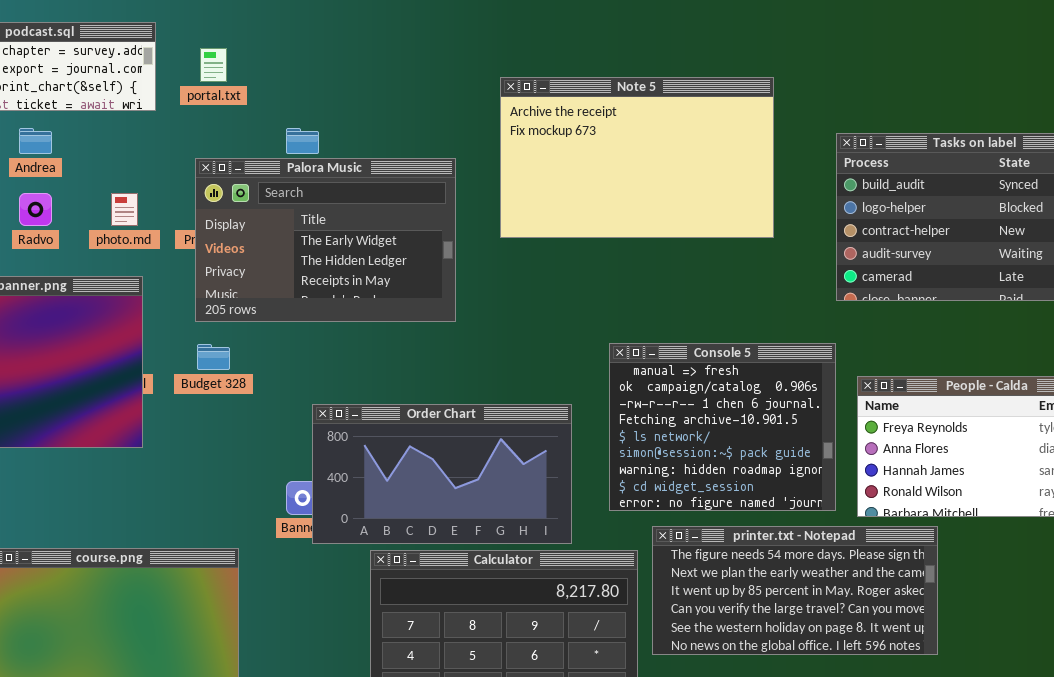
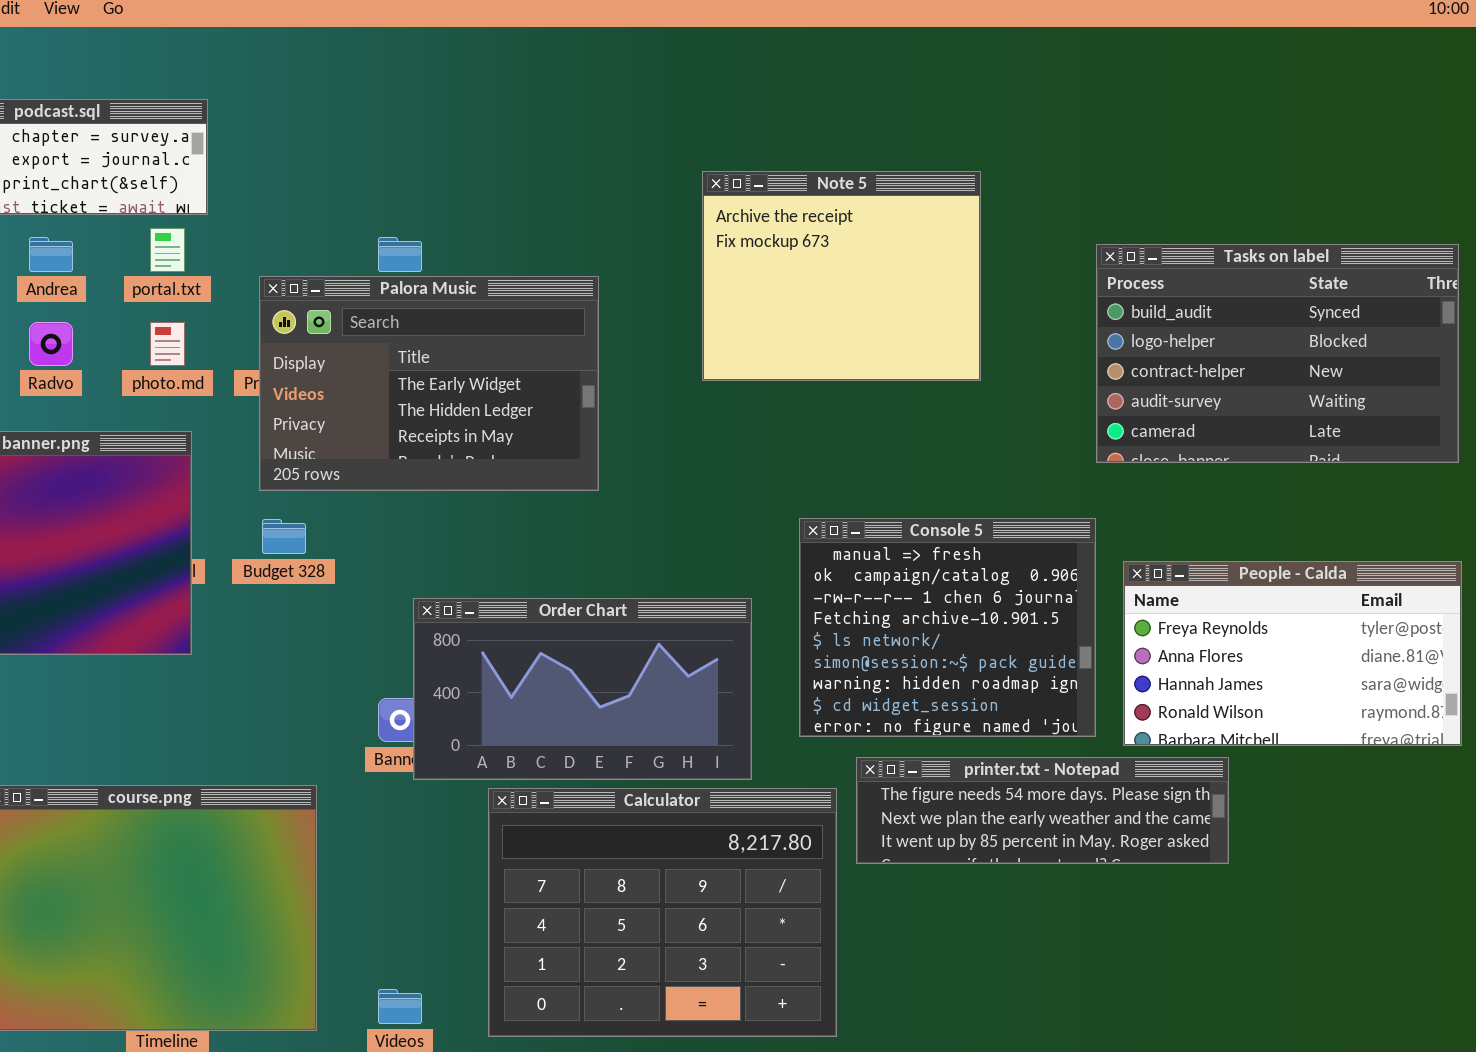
portal.txt: [200,48,227,82] -> [150,228,185,272], moved
Note 5: [500,77,774,238] -> [702,171,981,381], moved, resized
printer.txt - Notepad: [652,526,938,655] -> [856,757,1229,864], resized

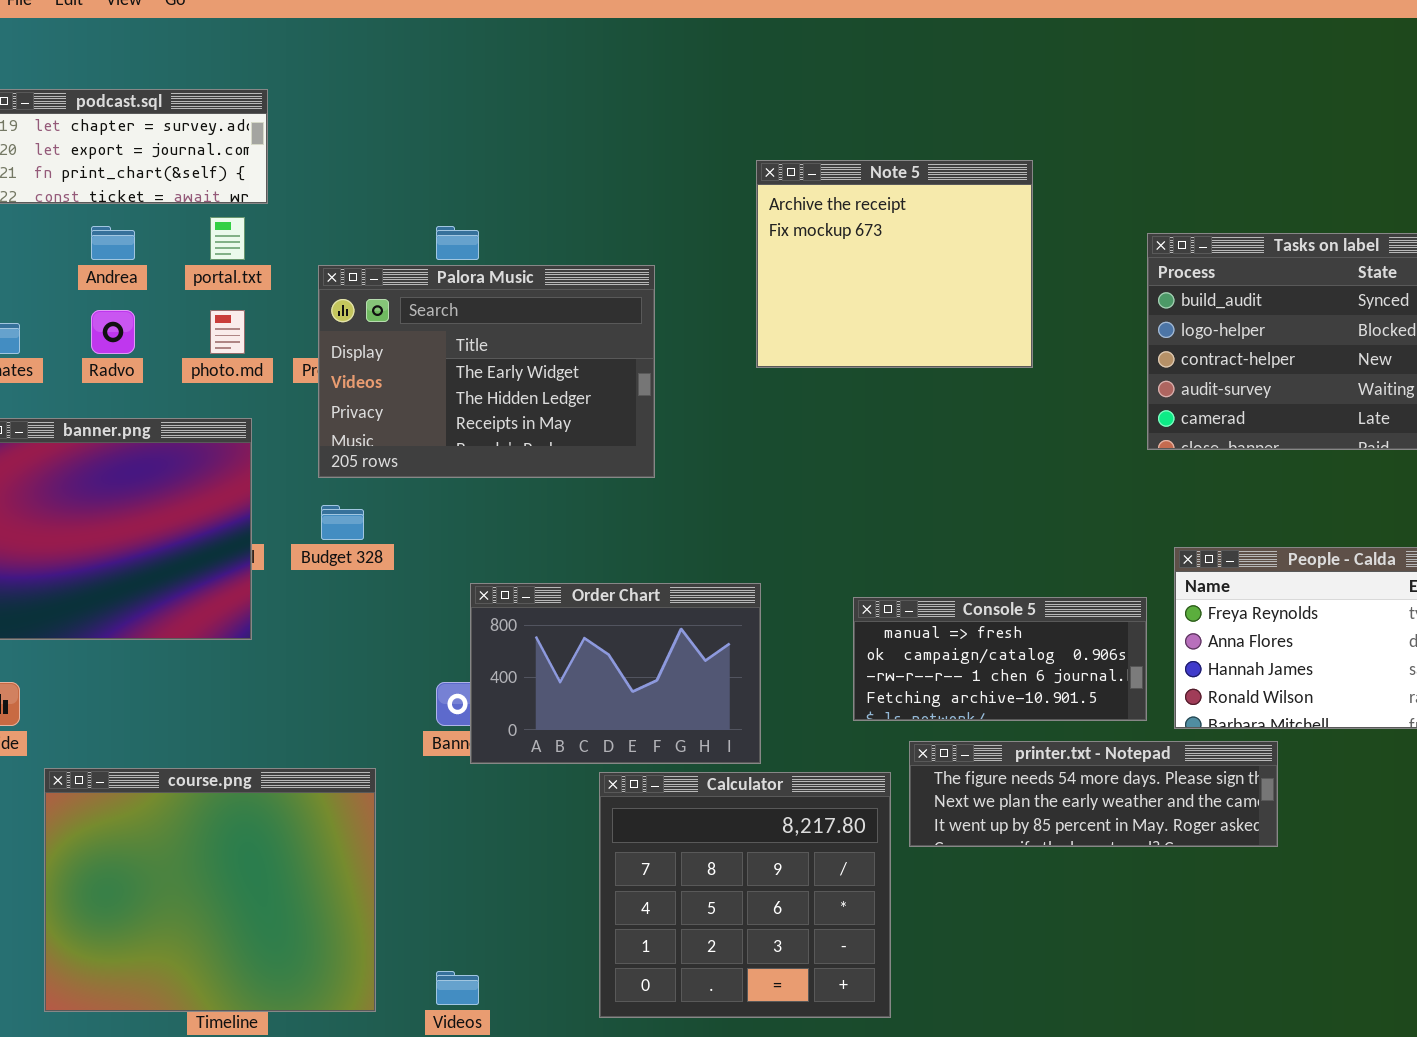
Console 5: [799,518,1096,737] -> [853,597,1147,721], resized
Order Chart: [413,598,752,780] -> [470,583,761,764], resized
Calculator: [488,788,837,1037] -> [599,772,891,1018], resized

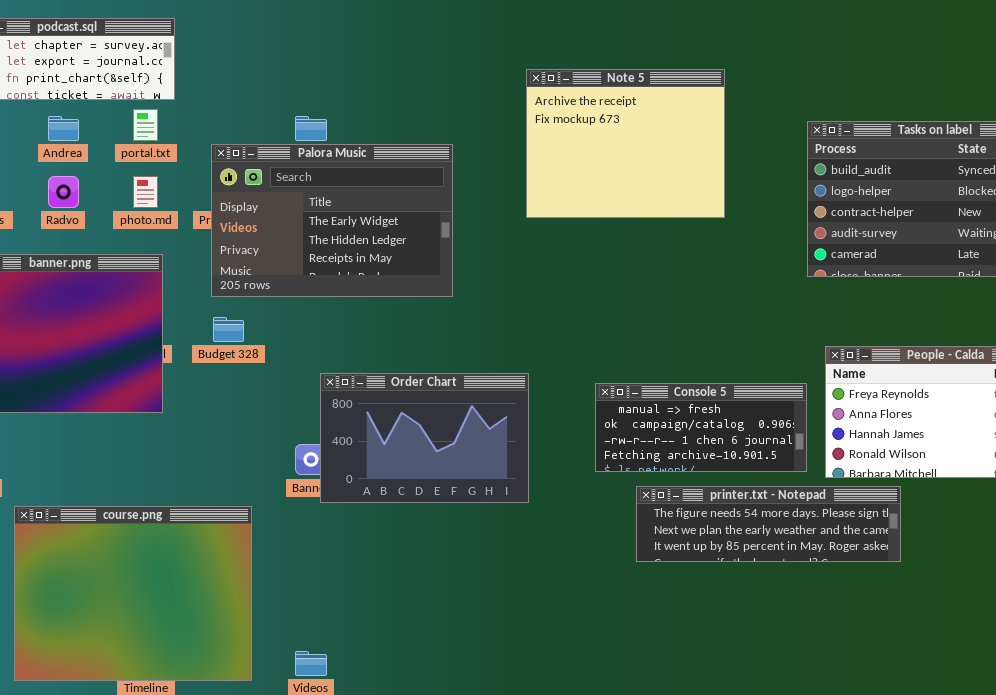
Calculator: [599,772,891,1018] -> none, closed

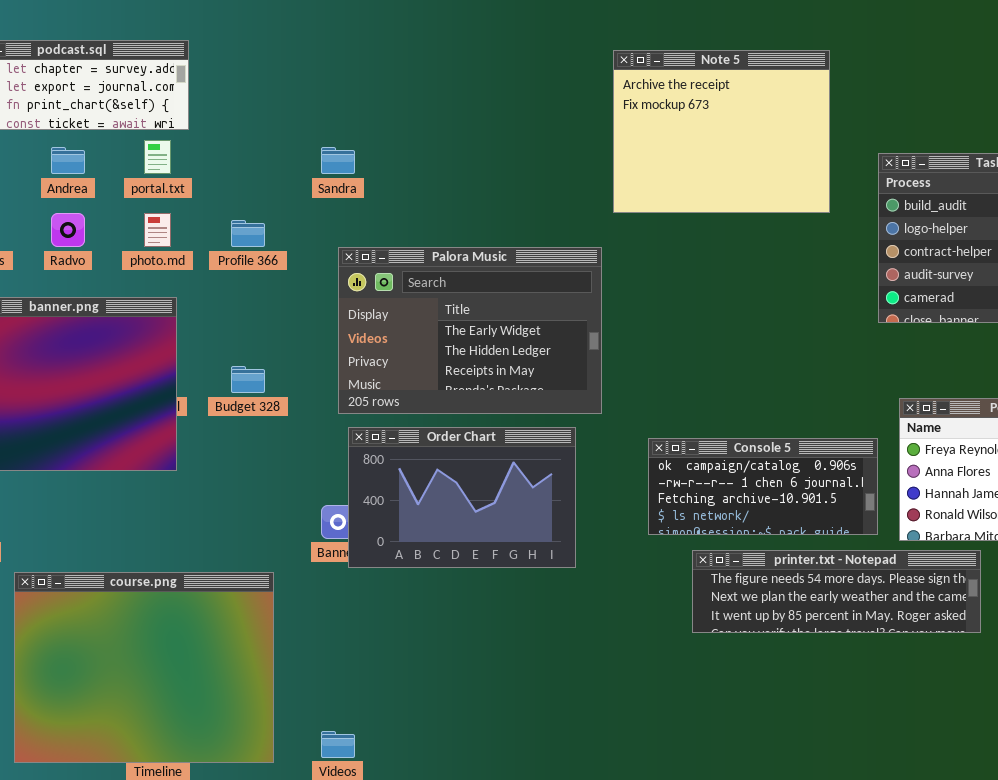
Note 5: [526,69,725,218] -> [613,50,830,213], moved
Palora Music: [211,144,453,297] -> [338,247,602,414], moved
Console 5: [595,383,807,472] -> [648,438,878,535], scrolled down 1 row

